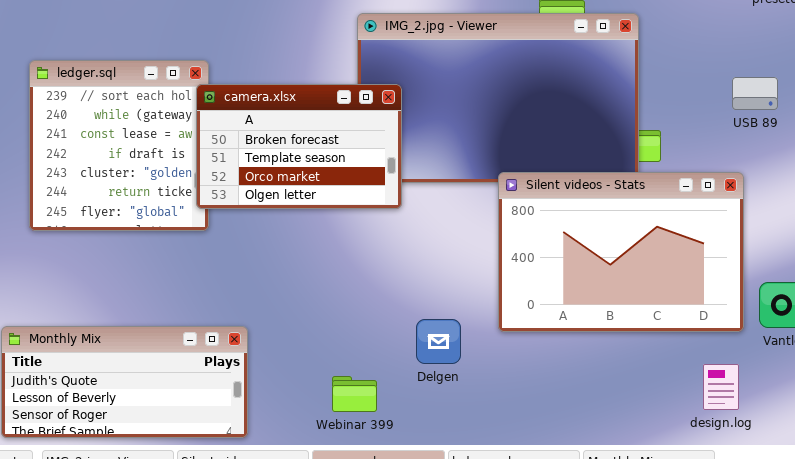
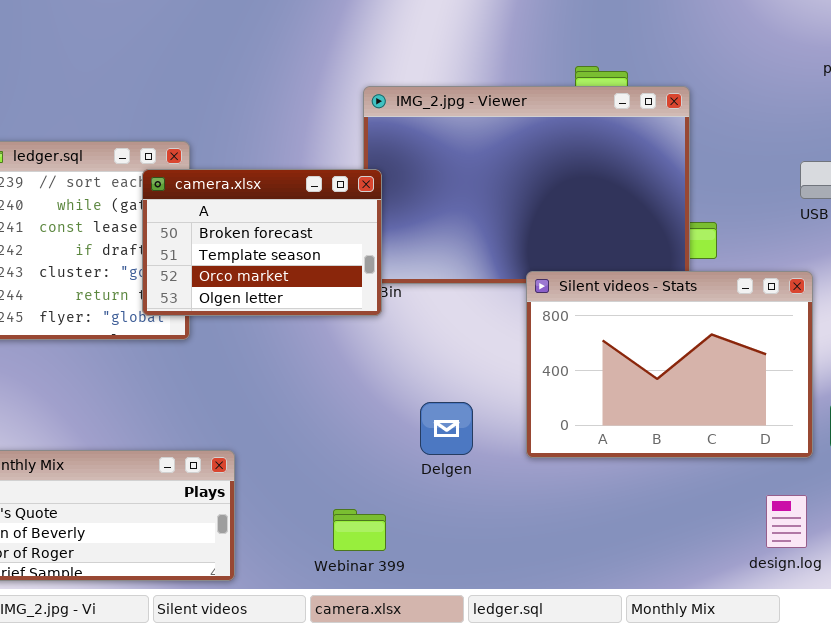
camera.xlsx: [196,84,402,209] -> [142,169,382,316], moved
Delgen: [416,319,461,364] -> [420,402,473,455], moved

